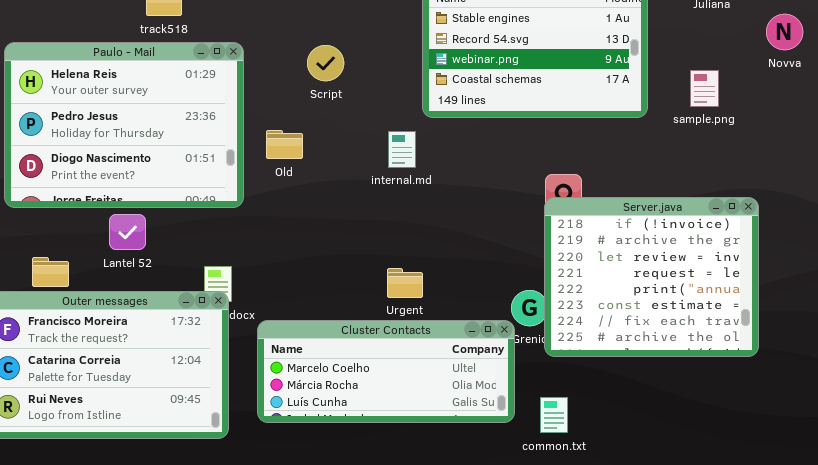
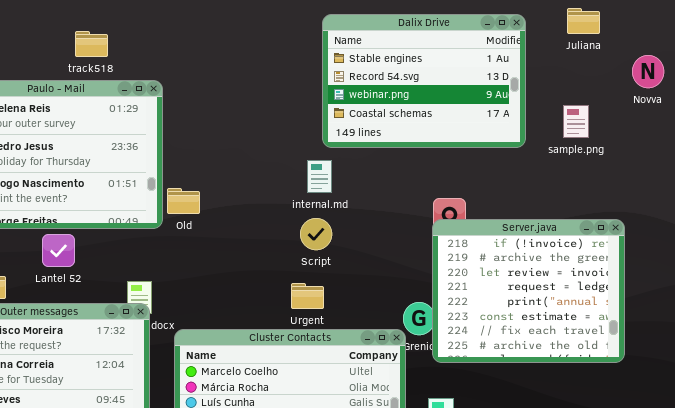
Script: [307,45,344,81] -> [300,218,332,250], moved
Old: [266,130,303,159] -> [167,188,200,214], moved
internal.md: [388,131,416,168] -> [307,160,332,193], moved

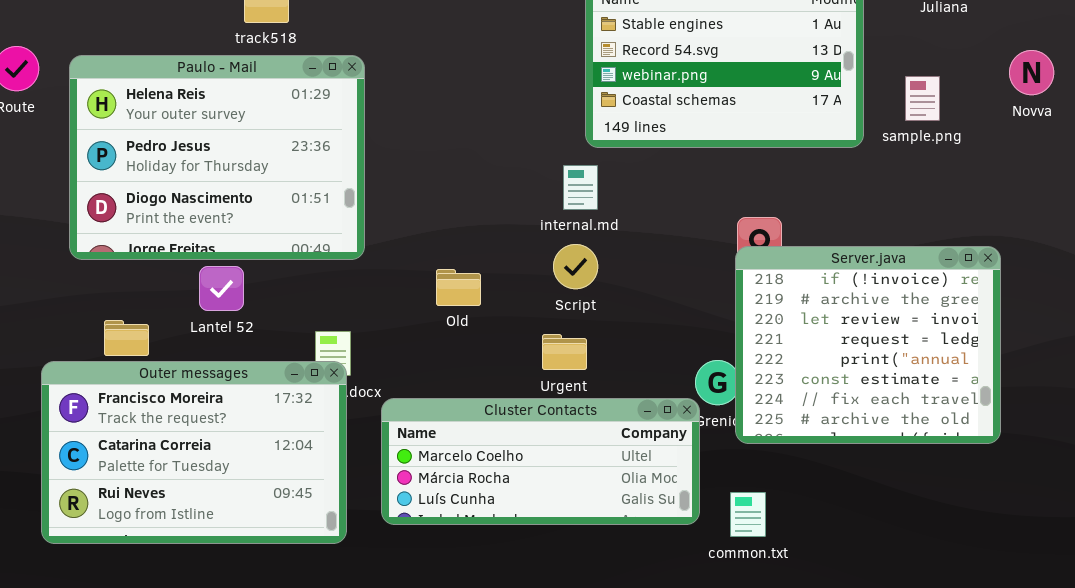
Novva: [632,55,664,88] -> [1009,50,1054,95], moved
sample.png: [563,105,589,138] -> [905,76,940,121], moved
Old: [167,188,200,214] -> [436,269,481,306], moved

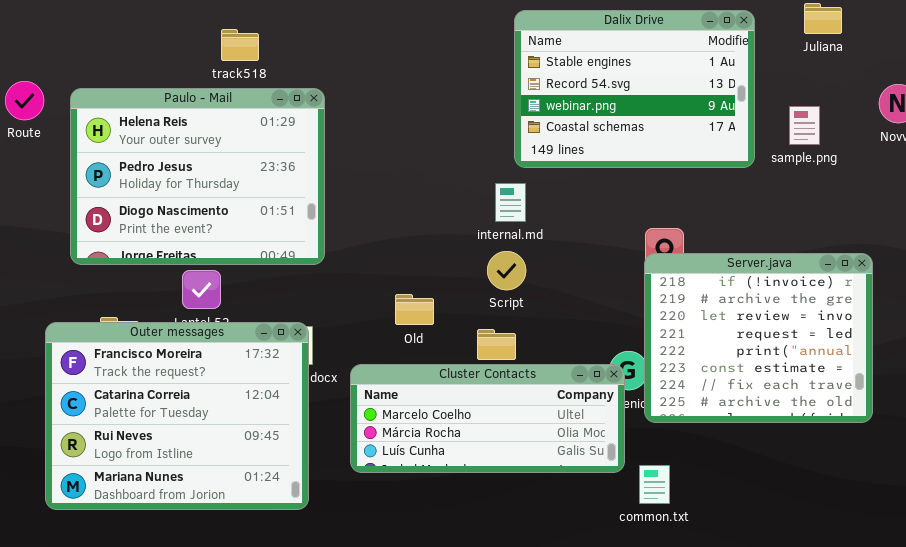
Old: [436,269,481,306] -> [395,294,434,325], moved
Outer messages: [41,361,347,544] -> [45,322,309,510], resized
Cluster Contacts: [381,398,700,525] -> [350,364,625,473], moved

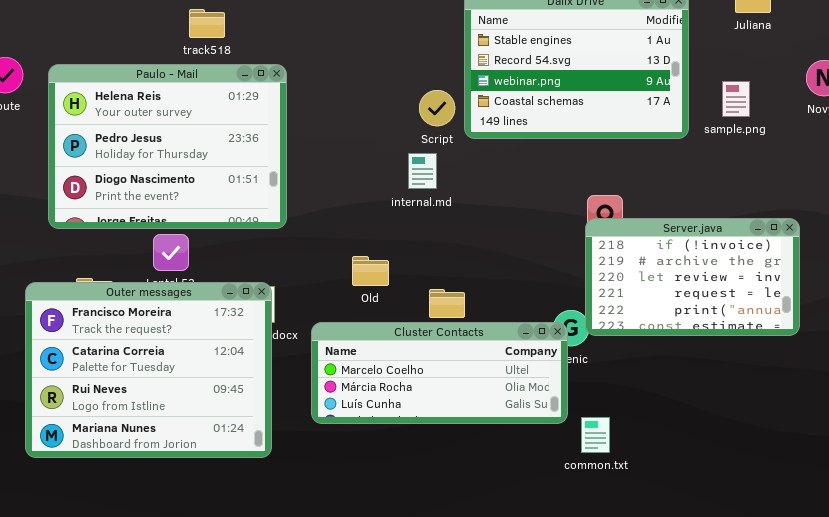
internal.md: [495,183,526,222] -> [408,153,437,189], moved
Script: [487,251,526,290] -> [419,90,455,126], moved
Server.java: [644,253,873,423] -> [585,218,800,336], resized

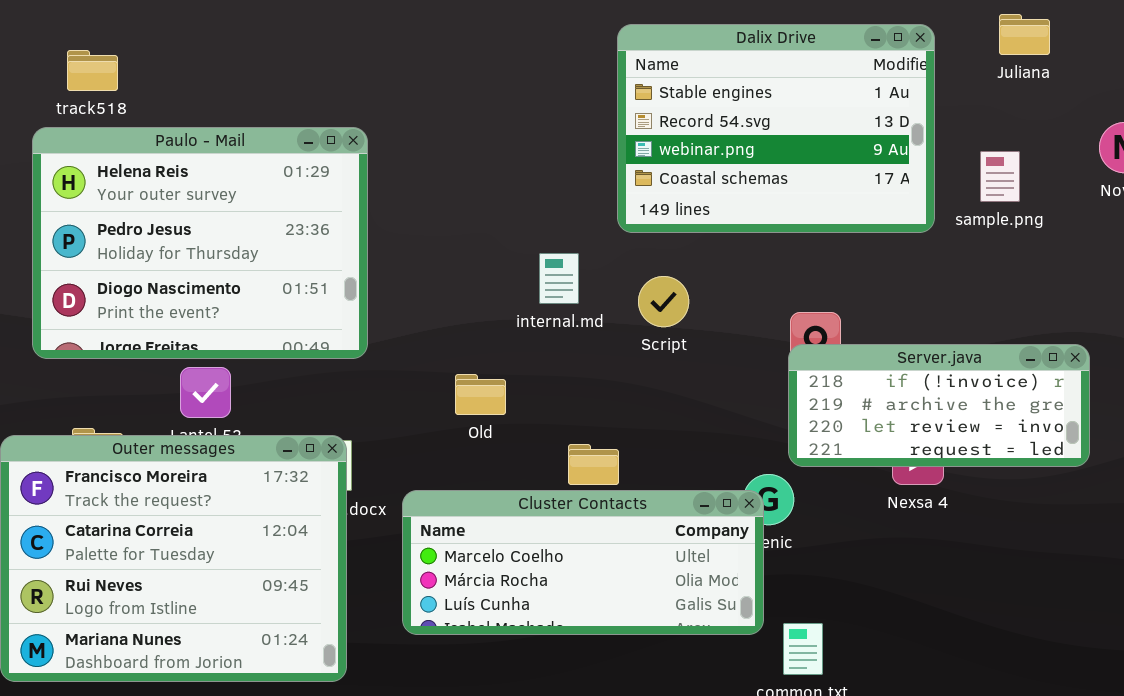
track518: [189,9,225,38] -> [67,50,118,91], moved
Script: [419,90,455,126] -> [638,276,689,327], moved
Server.java: [585,218,800,336] -> [788,344,1090,467], resized
Old: [352,256,389,286] -> [455,374,506,415], moved

